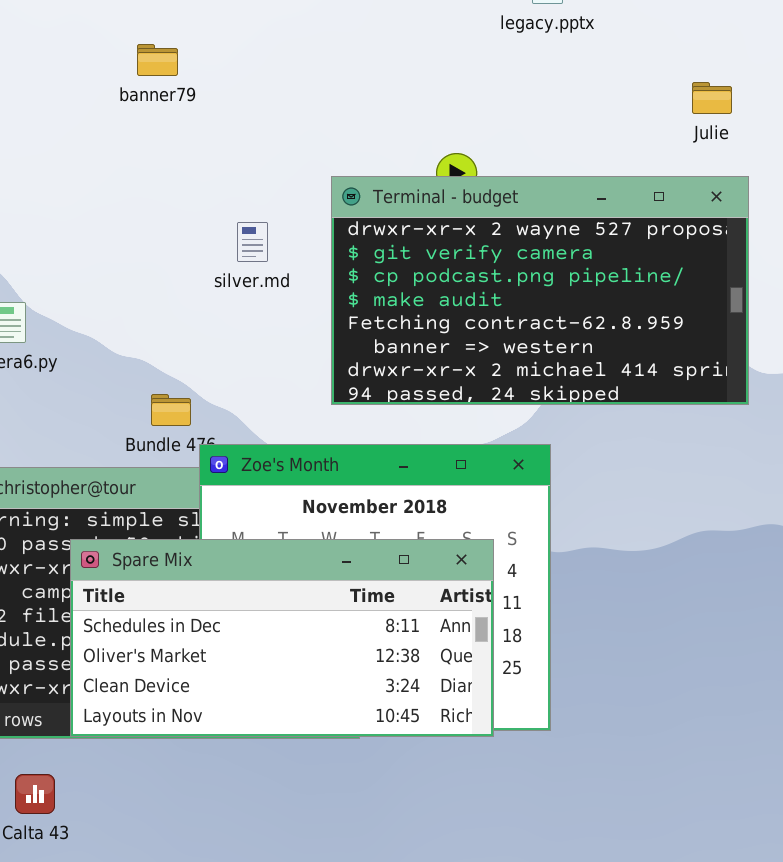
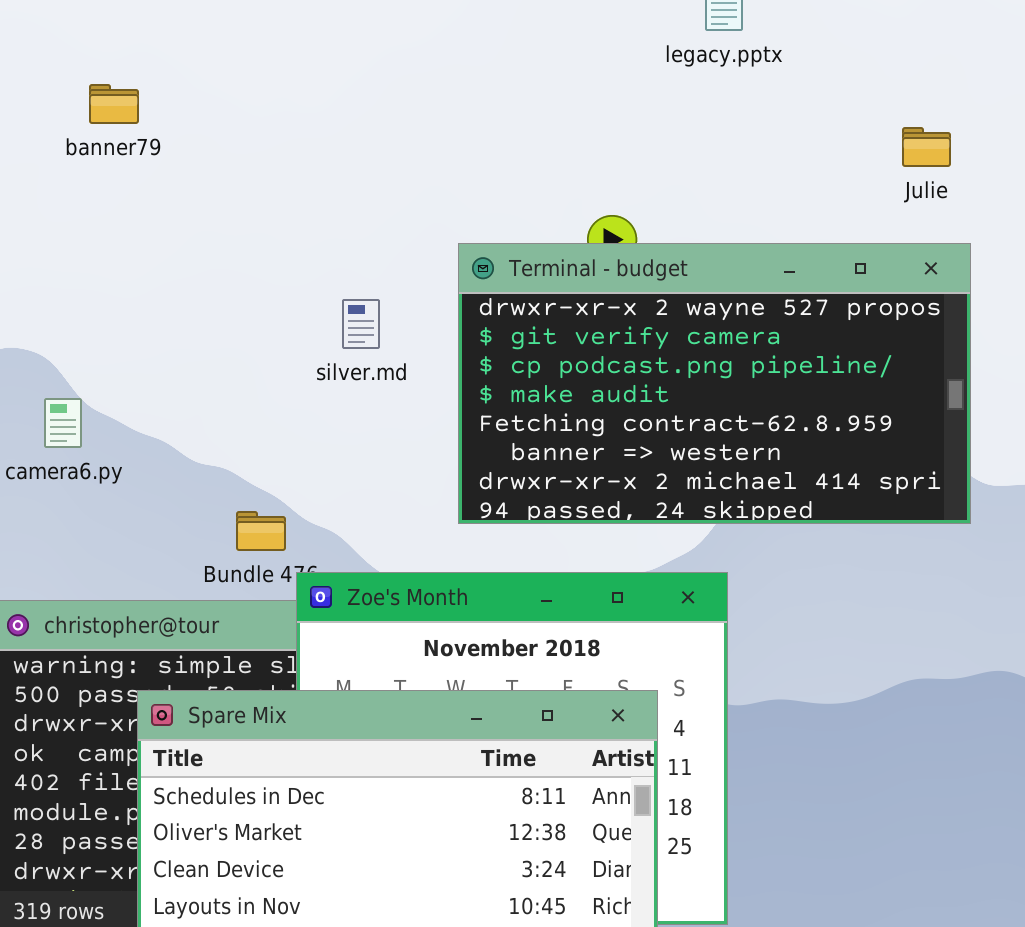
banner79: [137,44,178,76] -> [89,84,139,124], moved

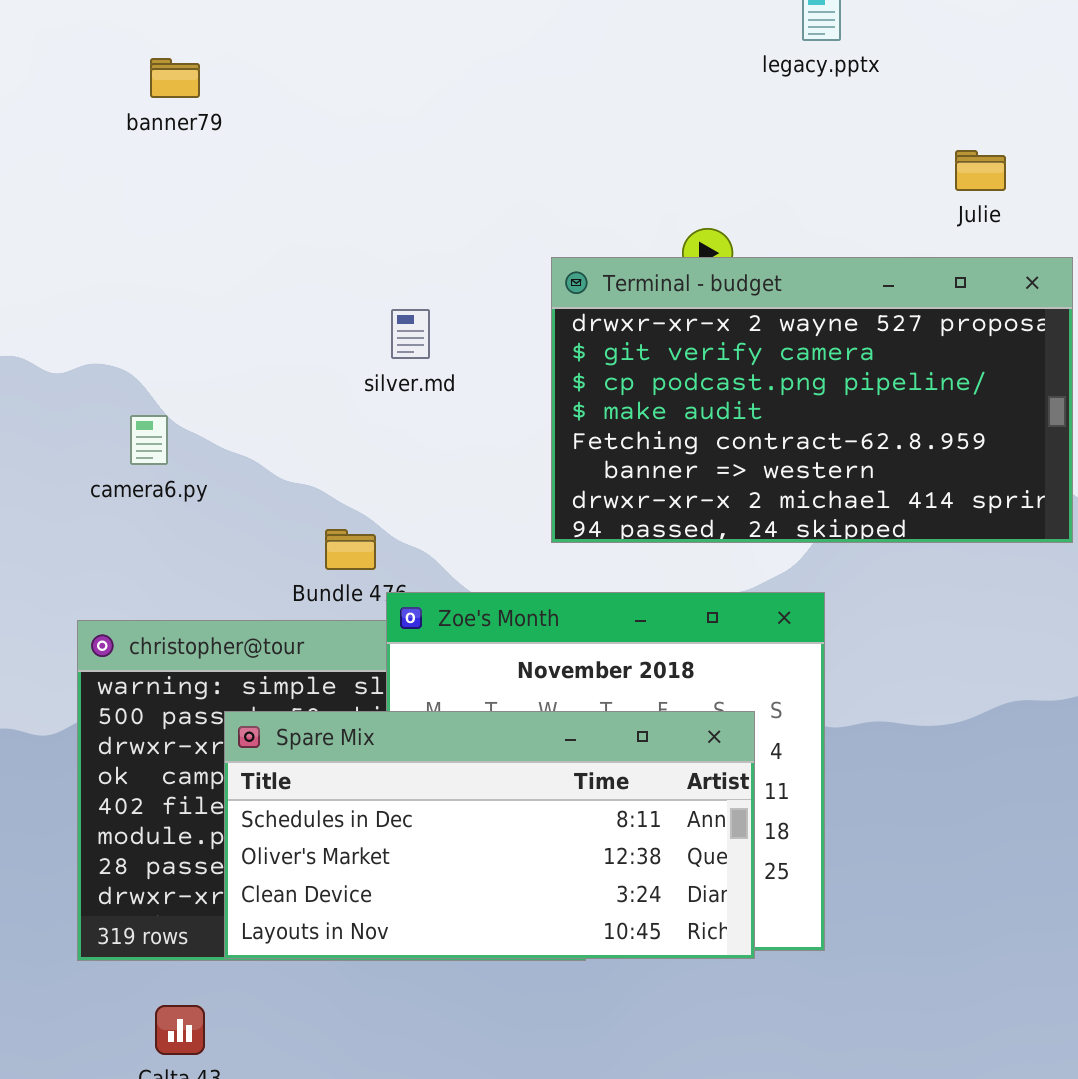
banner79: [89,84,139,124] -> [150,58,200,98], moved
Julie: [902,127,951,167] -> [955,150,1006,191], moved
silver.md: [342,299,380,349] -> [391,309,430,359], moved

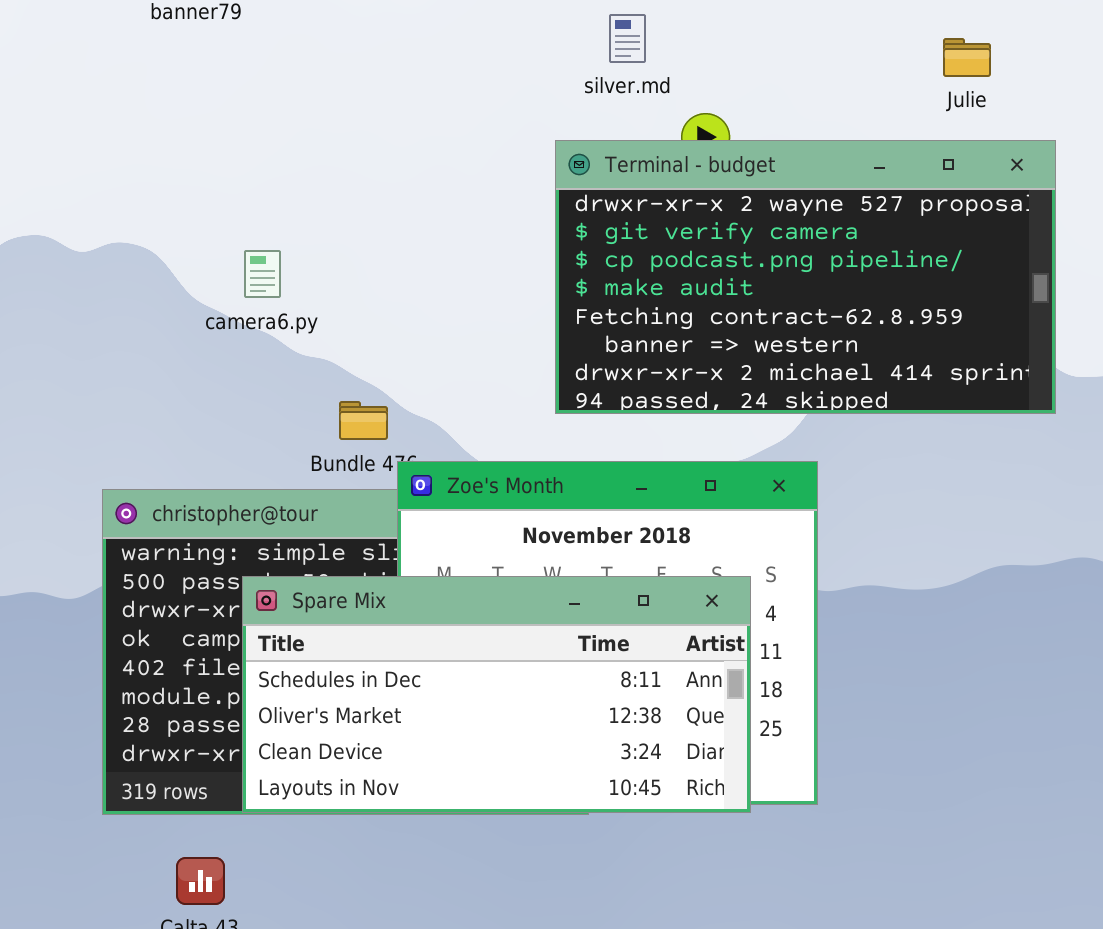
silver.md: [391,309,430,359] -> [609,14,646,63], moved
camera6.py: [130,415,168,465] -> [244,250,281,298], moved

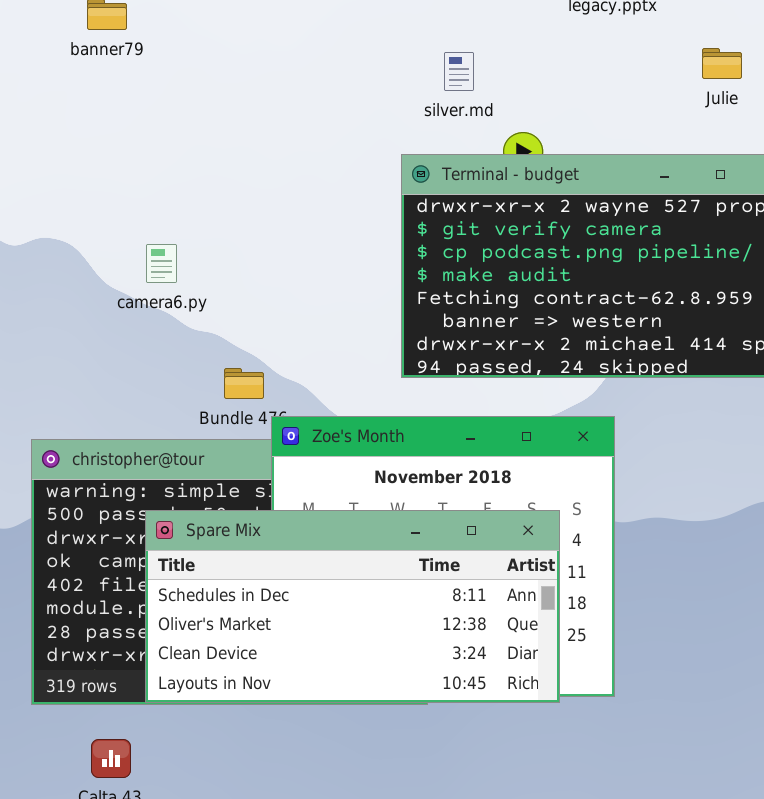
Julie: [943,38,991,77] -> [702,48,742,79], moved

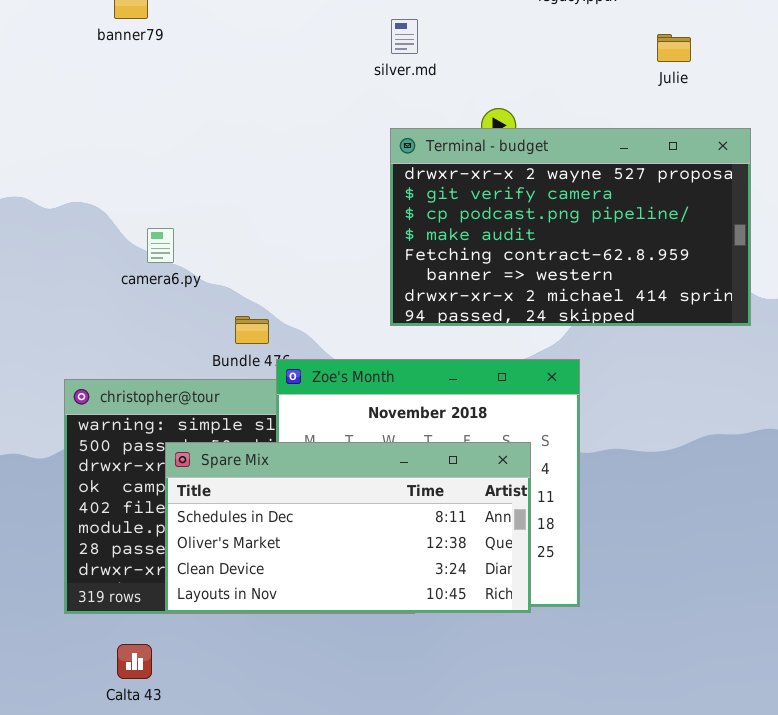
silver.md: [444,52,474,91] -> [391,19,418,54], moved
camera6.py: [146,244,177,283] -> [147,228,174,263], moved

